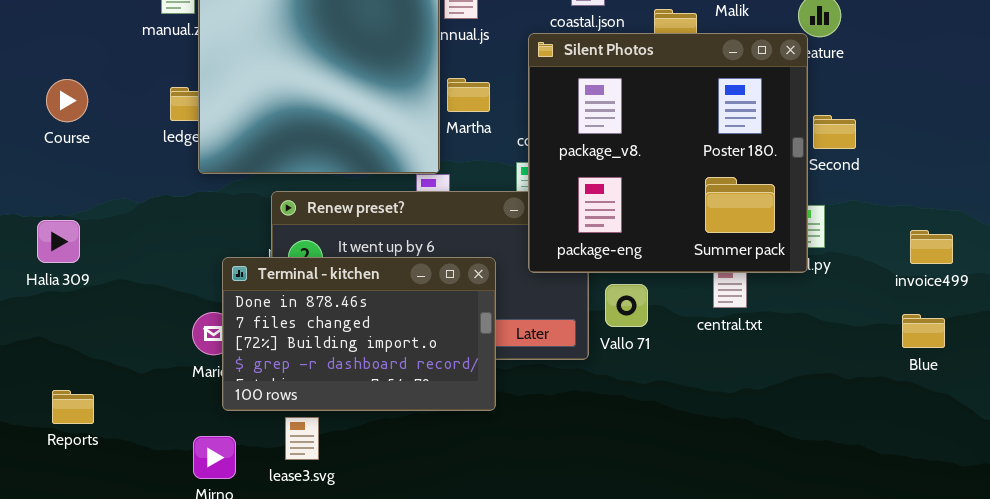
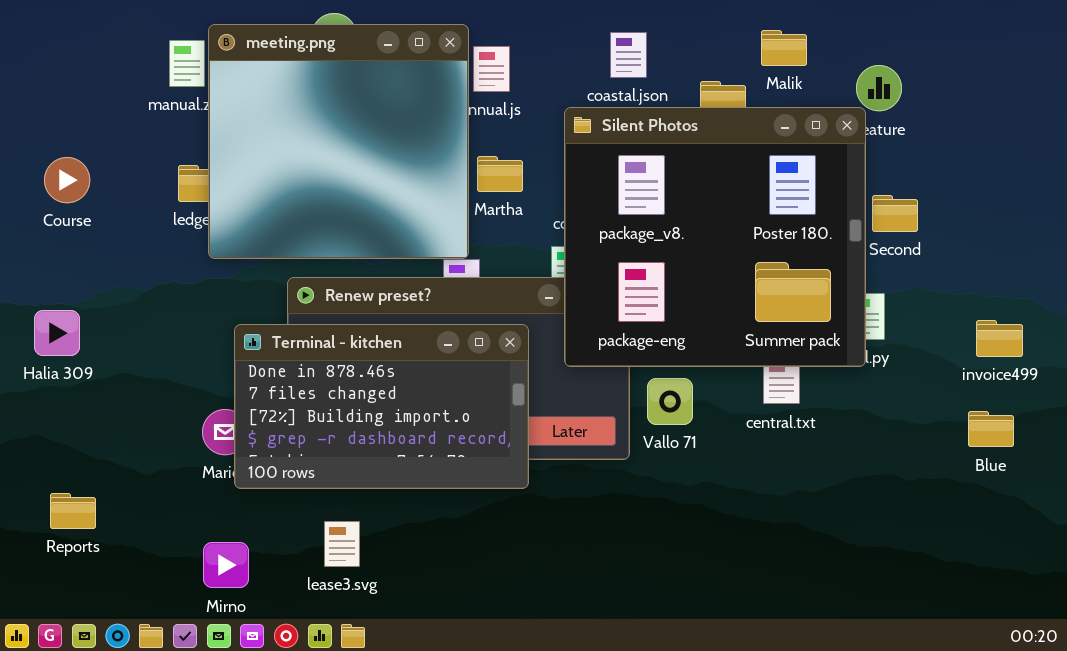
Terminal - kitchen: [222,257,496,411] -> [234,324,529,489], moved
lease3.svg: [285,417,319,460] -> [324,521,360,567], moved

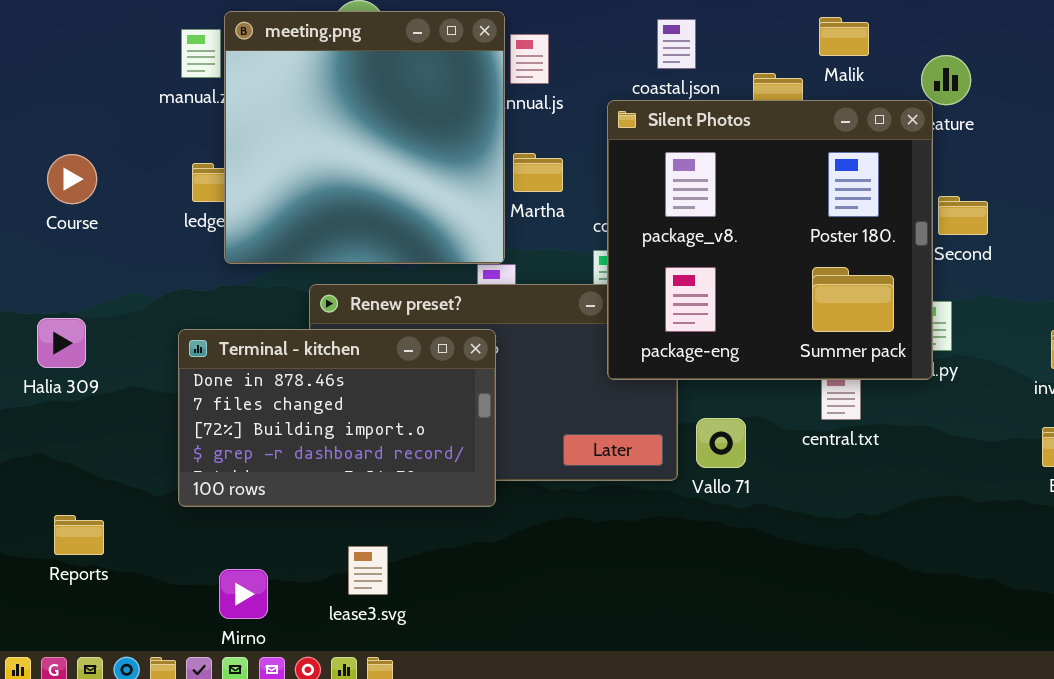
Terminal - kitchen: [234,324,529,489] -> [178,329,496,507], moved
Vallo 71: [647,378,693,425] -> [696,418,746,468], moved

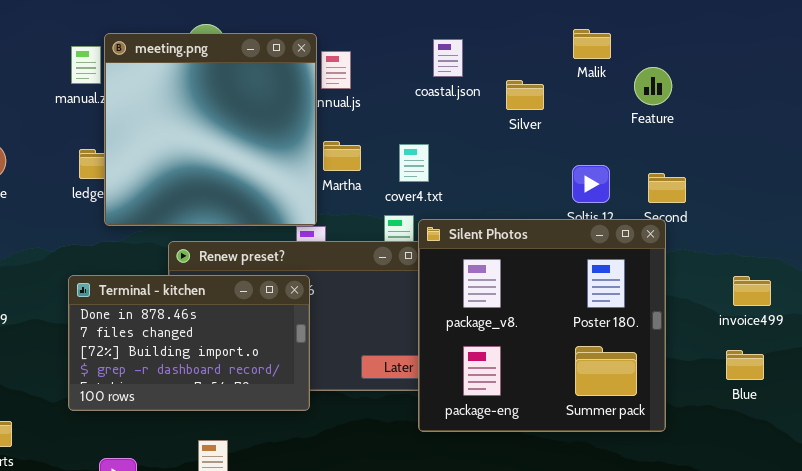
Malik: [819,17,869,56] -> [573,29,611,59], moved
Silent Photos: [607,100,933,380] -> [418,219,666,432], moved

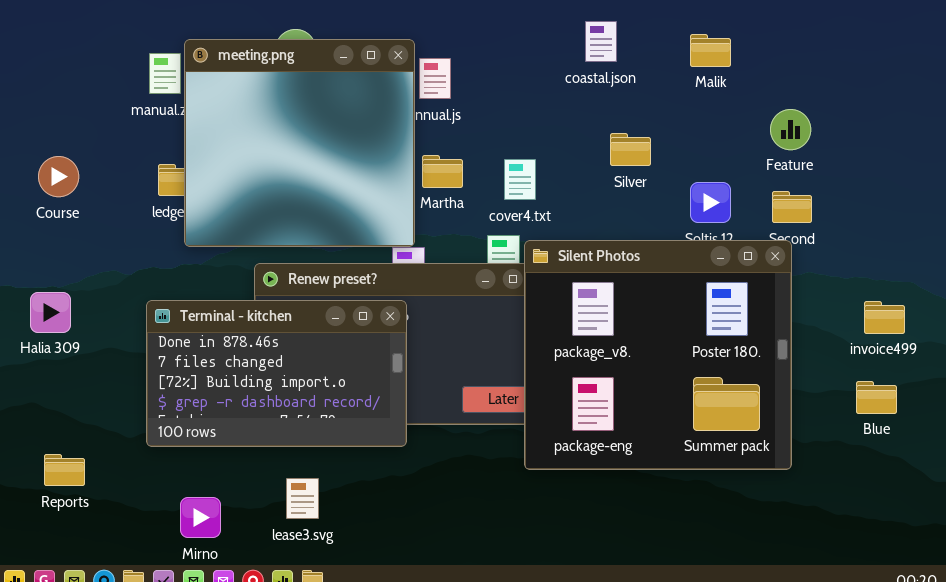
coastal.json: [433,39,463,77] -> [585,21,617,62], moved
Feature: [634,67,672,105] -> [770,109,811,150], moved
Silver: [506,80,544,110] -> [610,133,651,166], moved

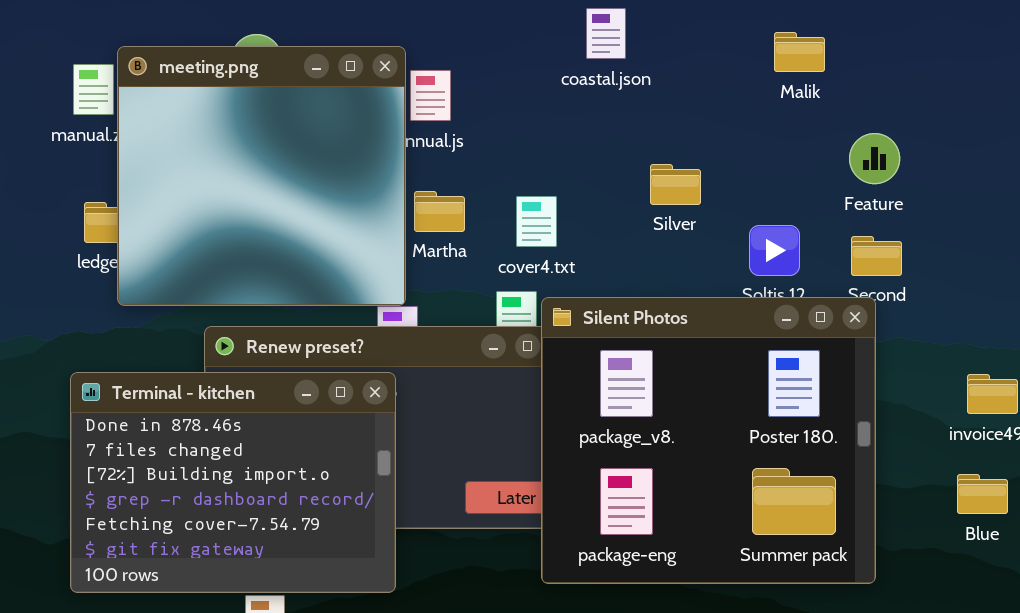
coastal.json: [585,21,617,62] -> [586,8,626,59], moved
Malik: [690,34,731,67] -> [774,32,825,72], moved
Terminal - kitchen: [146,300,407,447] -> [70,372,396,593], resized

